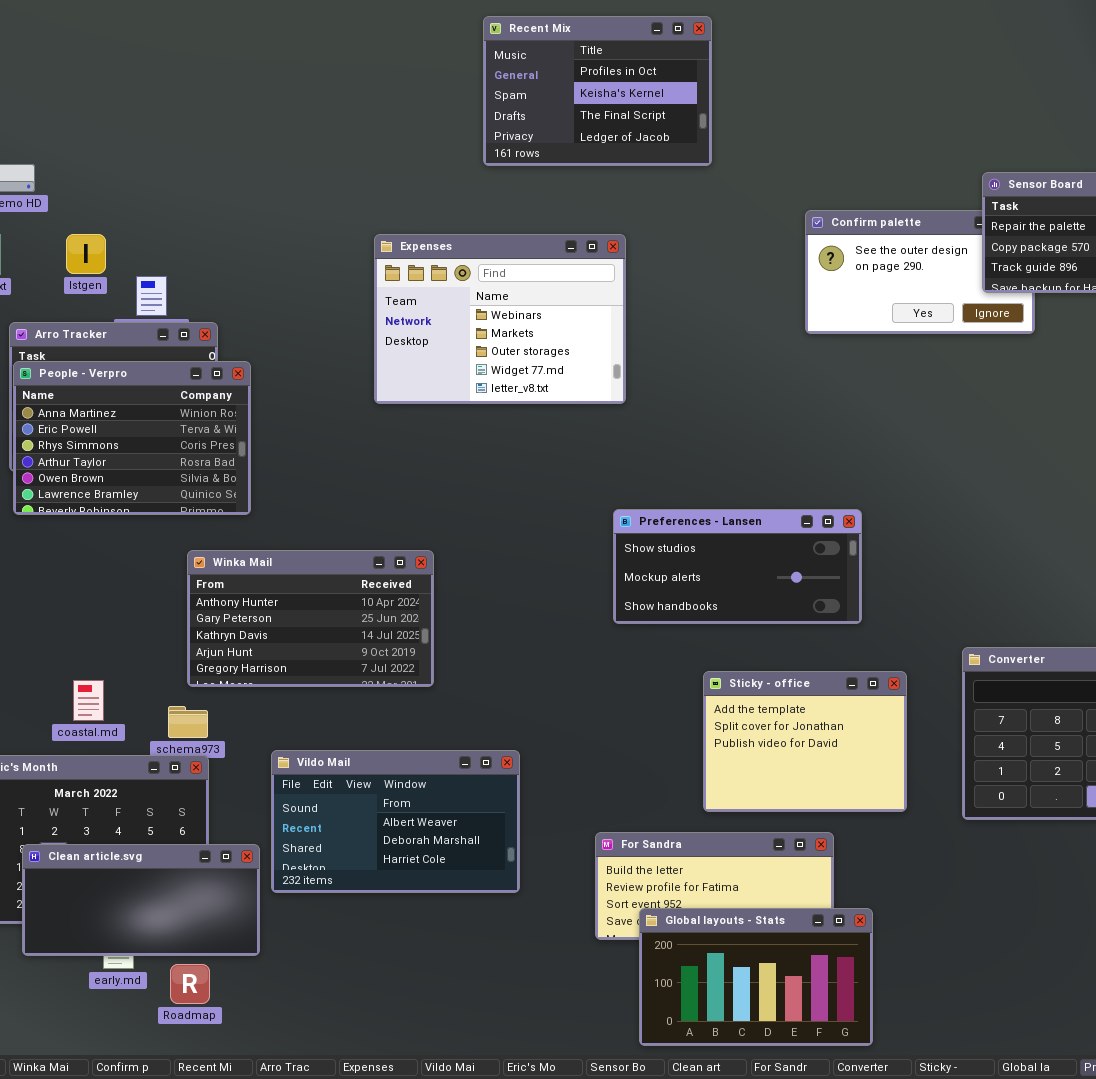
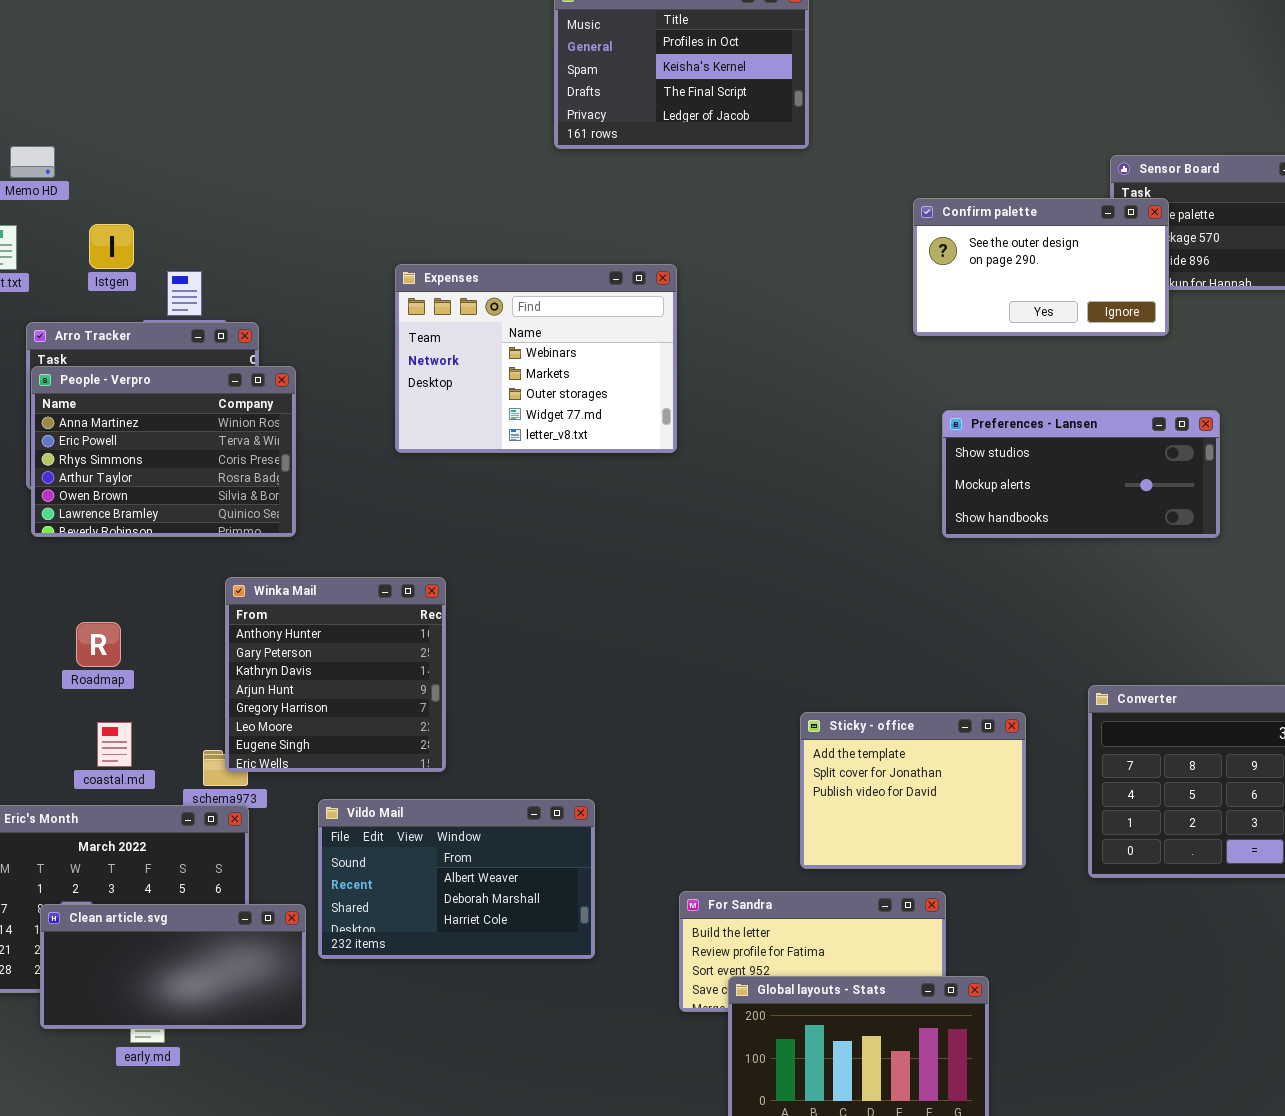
Confirm palette: [805,210,1035,334] -> [913,198,1169,336], raised
Expenses: [374,234,626,404] -> [395,264,677,453], moved
Preferences - Lansen: [613,509,862,624] -> [942,410,1220,538], moved
Winka Mail: [187,550,434,687] -> [225,577,446,772], resized
Roadmap: [170,964,210,1004] -> [76,622,121,667], moved

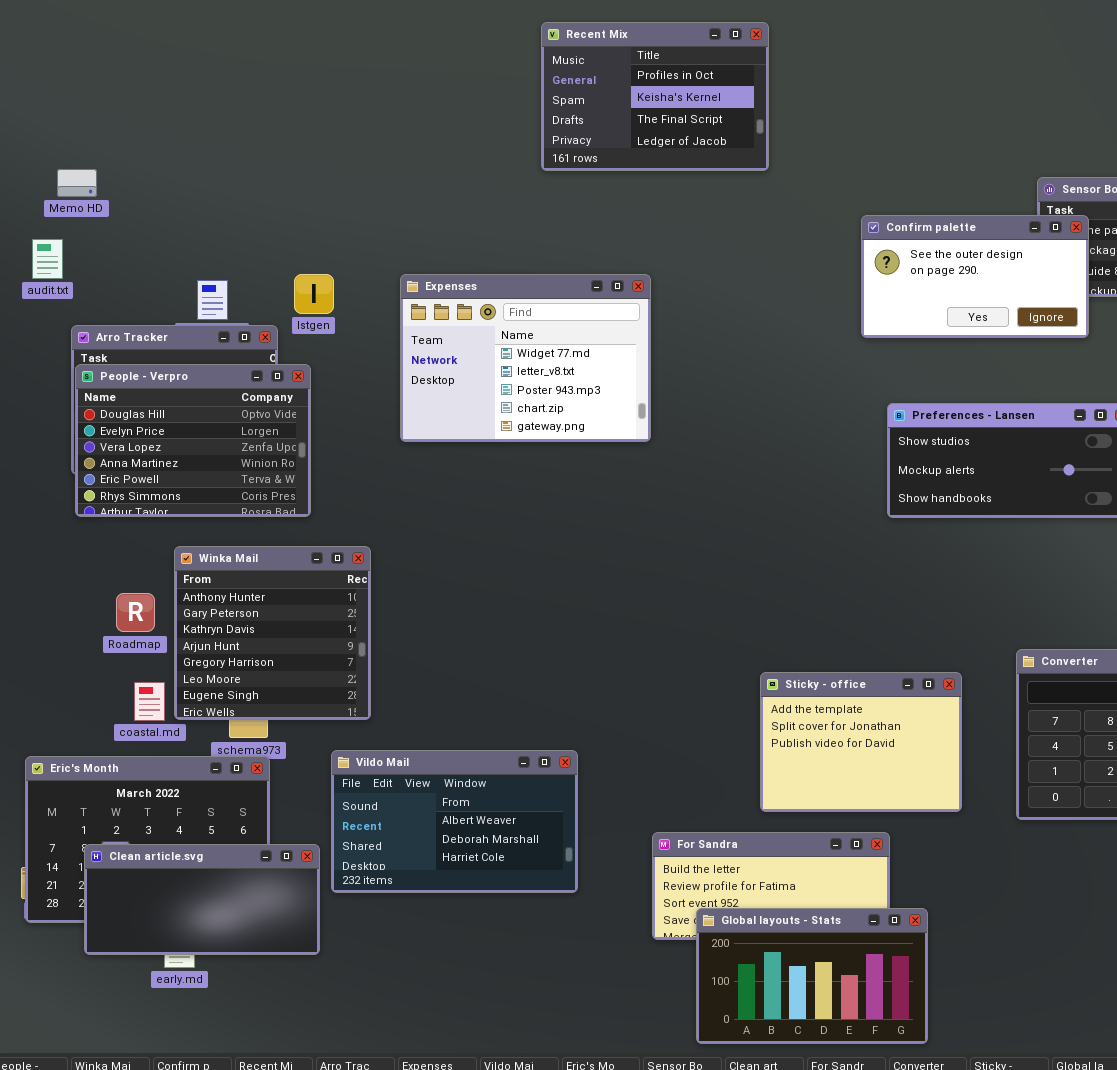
Istgen: [89,224,134,269] -> [294,274,334,314], moved
Expenses: [395,264,677,453] -> [400,274,651,442], scrolled down 3 rows
People - Verpro: [31,366,296,537] -> [75,364,311,517], scrolled up 3 rows
Winka Mail: [225,577,446,772] -> [174,546,371,720], moved

